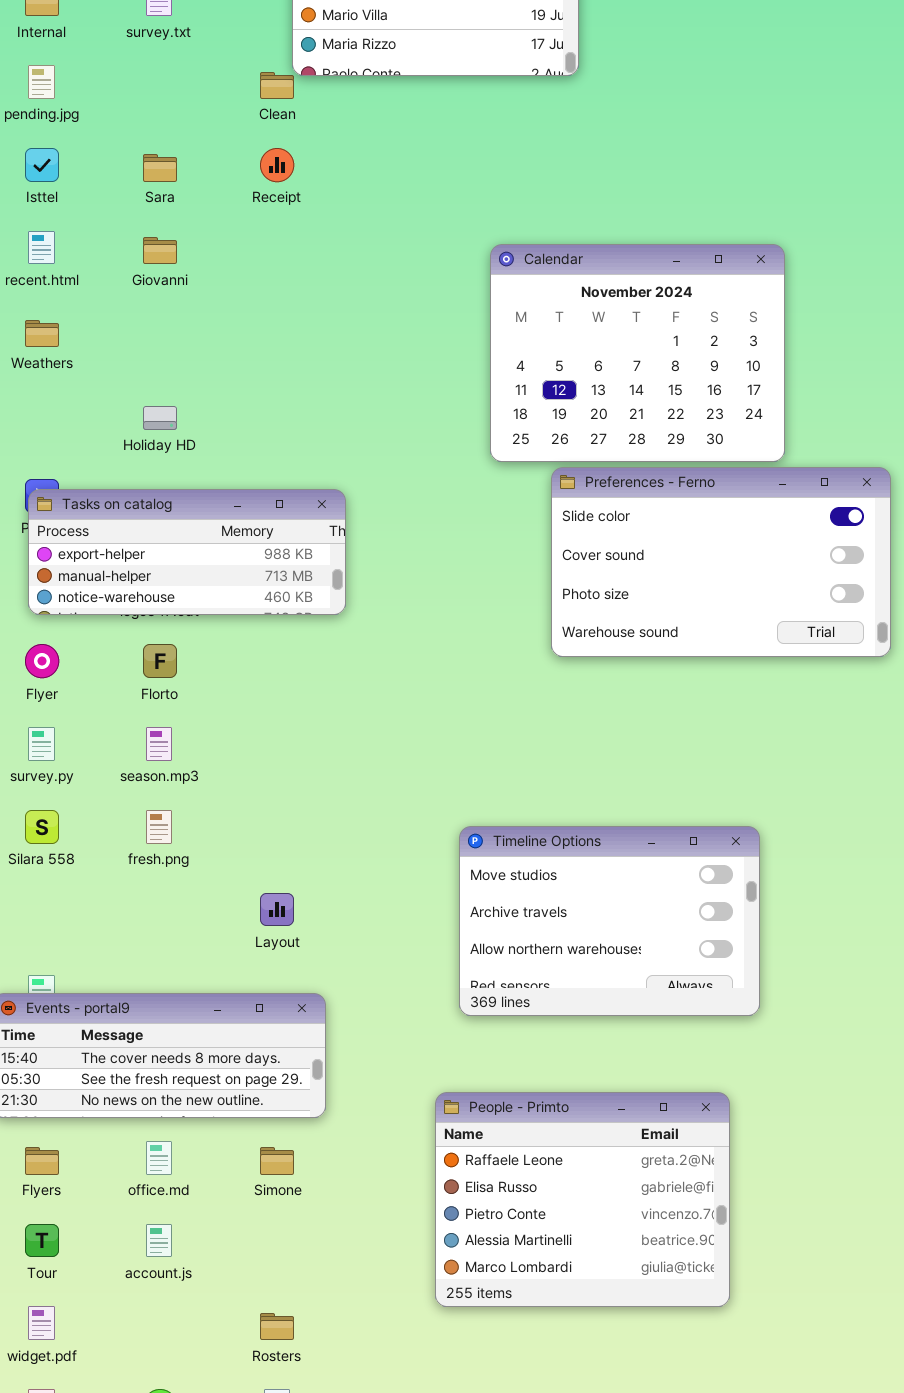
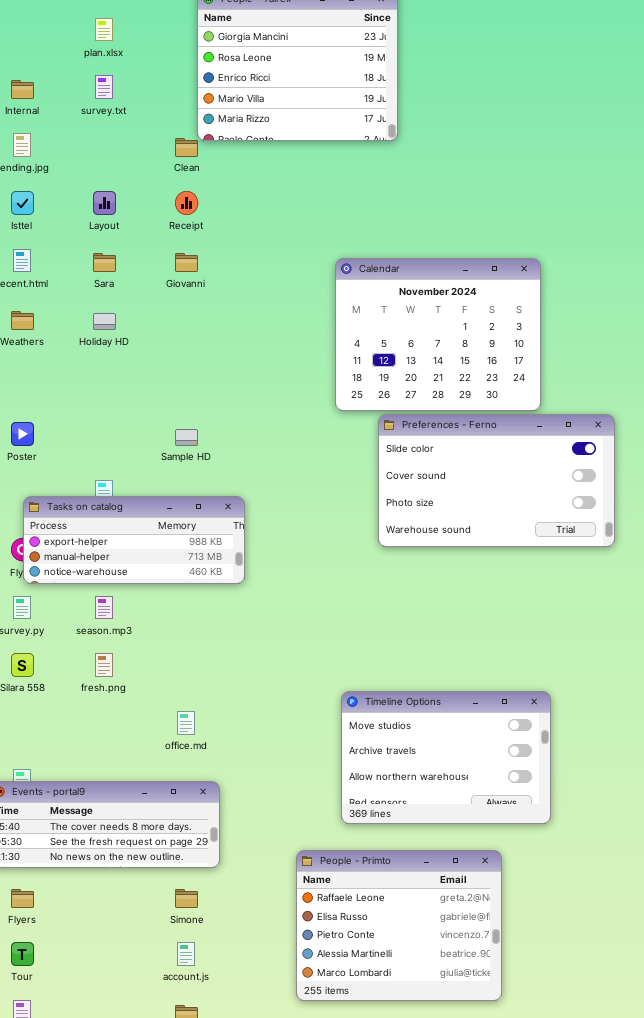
Sara: [143,154,177,182] -> [93,253,116,272], moved
Giovanni: [143,237,177,264] -> [175,253,198,272], moved
Holiday HD: [143,406,177,430] -> [93,313,116,330], moved
Tasks on catalog: [28,489,346,615] -> [23,496,245,584], moved
Timeline Options: [459,826,760,1016] -> [341,691,551,824], moved
Layout: [260,893,294,926] -> [93,191,116,215], moved
office.md: [146,1141,172,1175] -> [177,711,195,735], moved
account.js: [146,1224,172,1257] -> [177,942,195,966], moved

